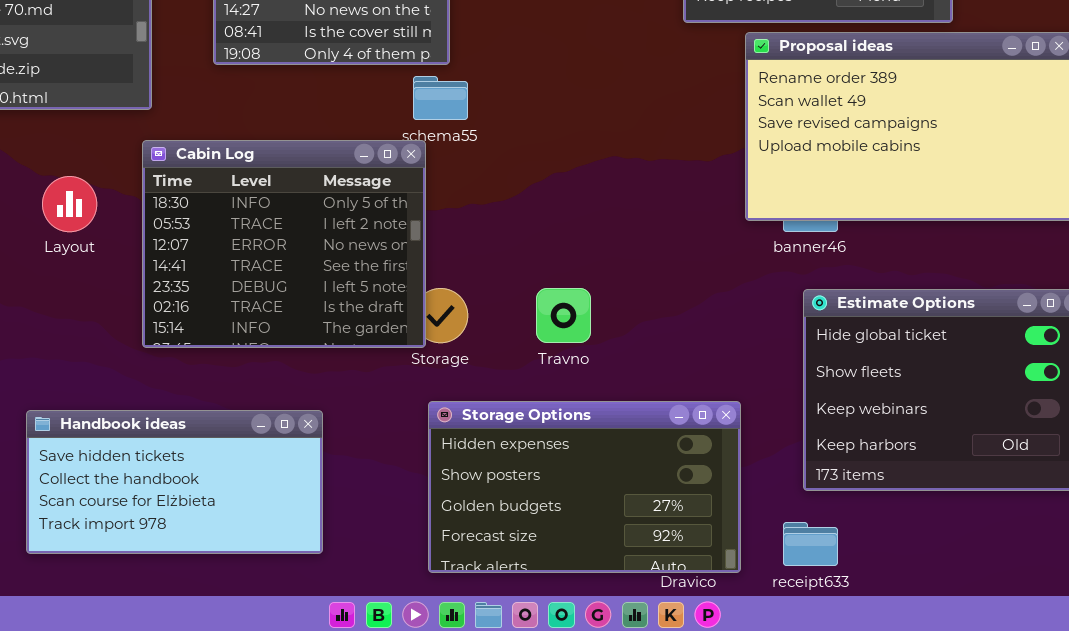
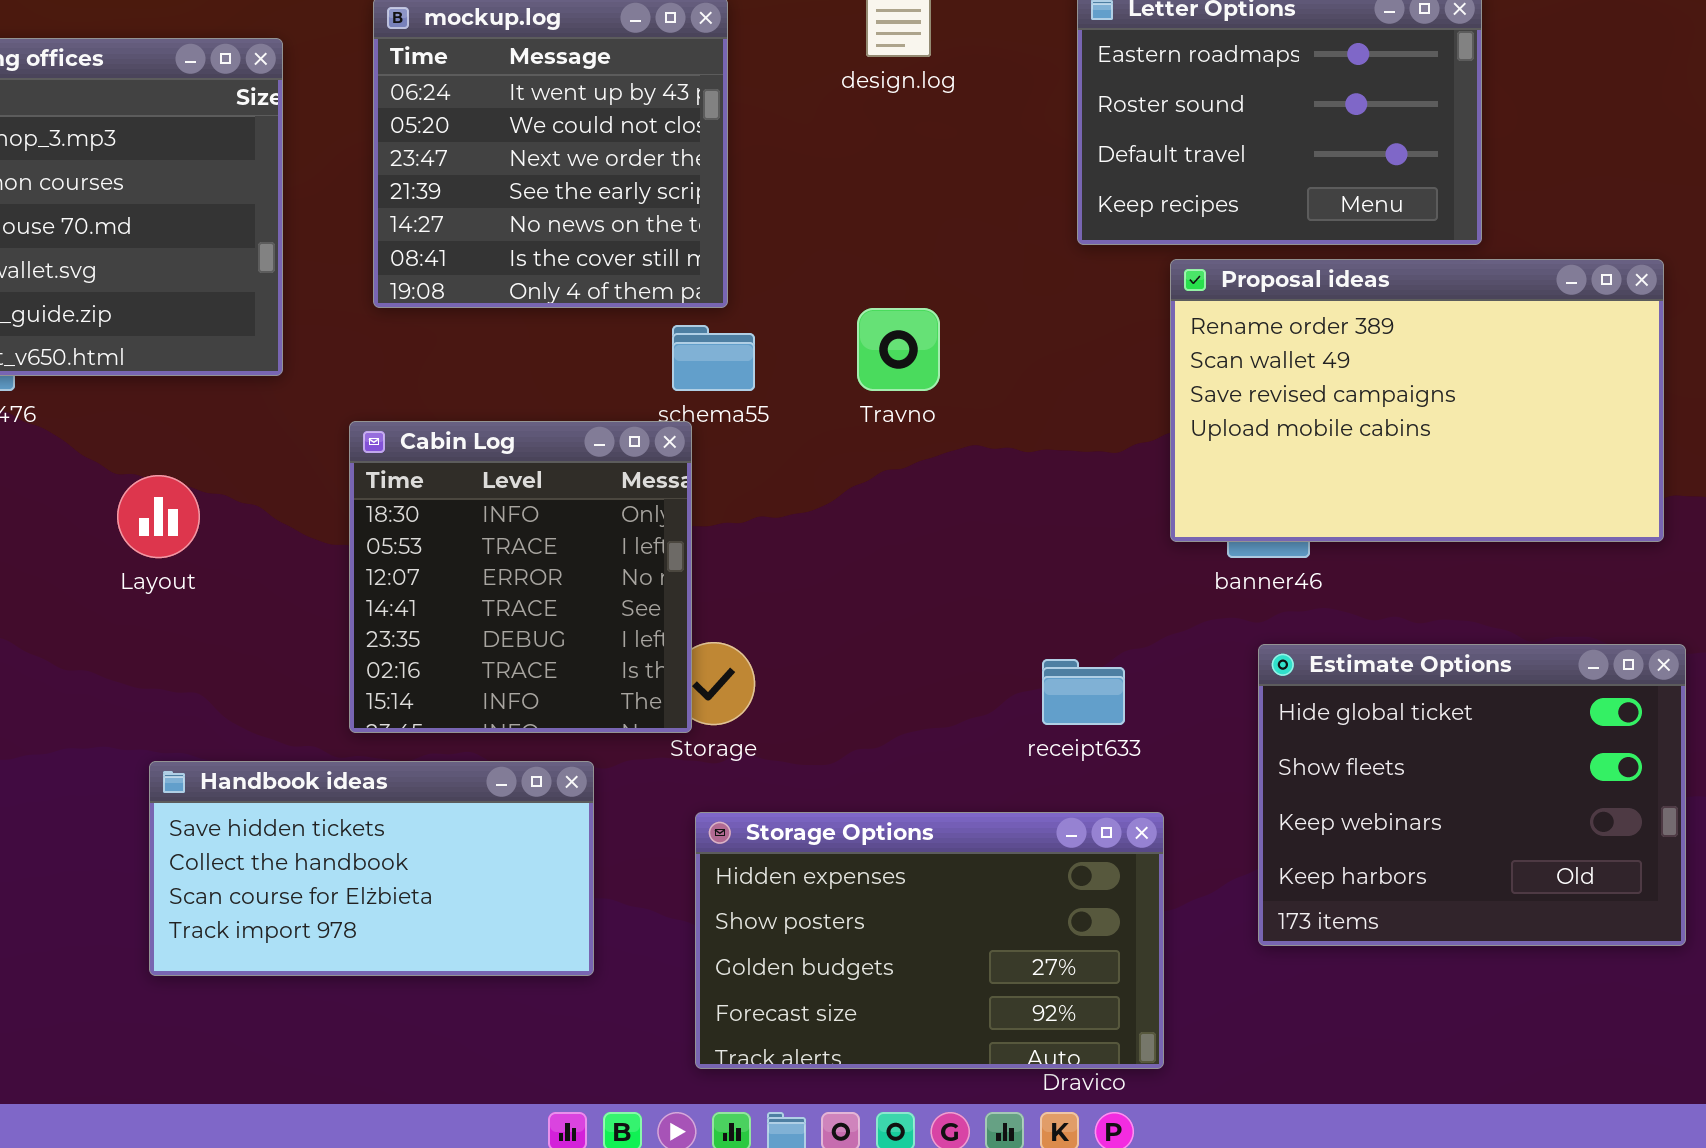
Cabin Log: [142,140,426,348] -> [349,421,692,733], resized
Travno: [536,288,591,343] -> [857,308,940,391], moved
Handbook ideas: [26,410,323,554] -> [149,761,594,976], moved
receipt633: [783,522,838,566] -> [1042,659,1125,725], moved

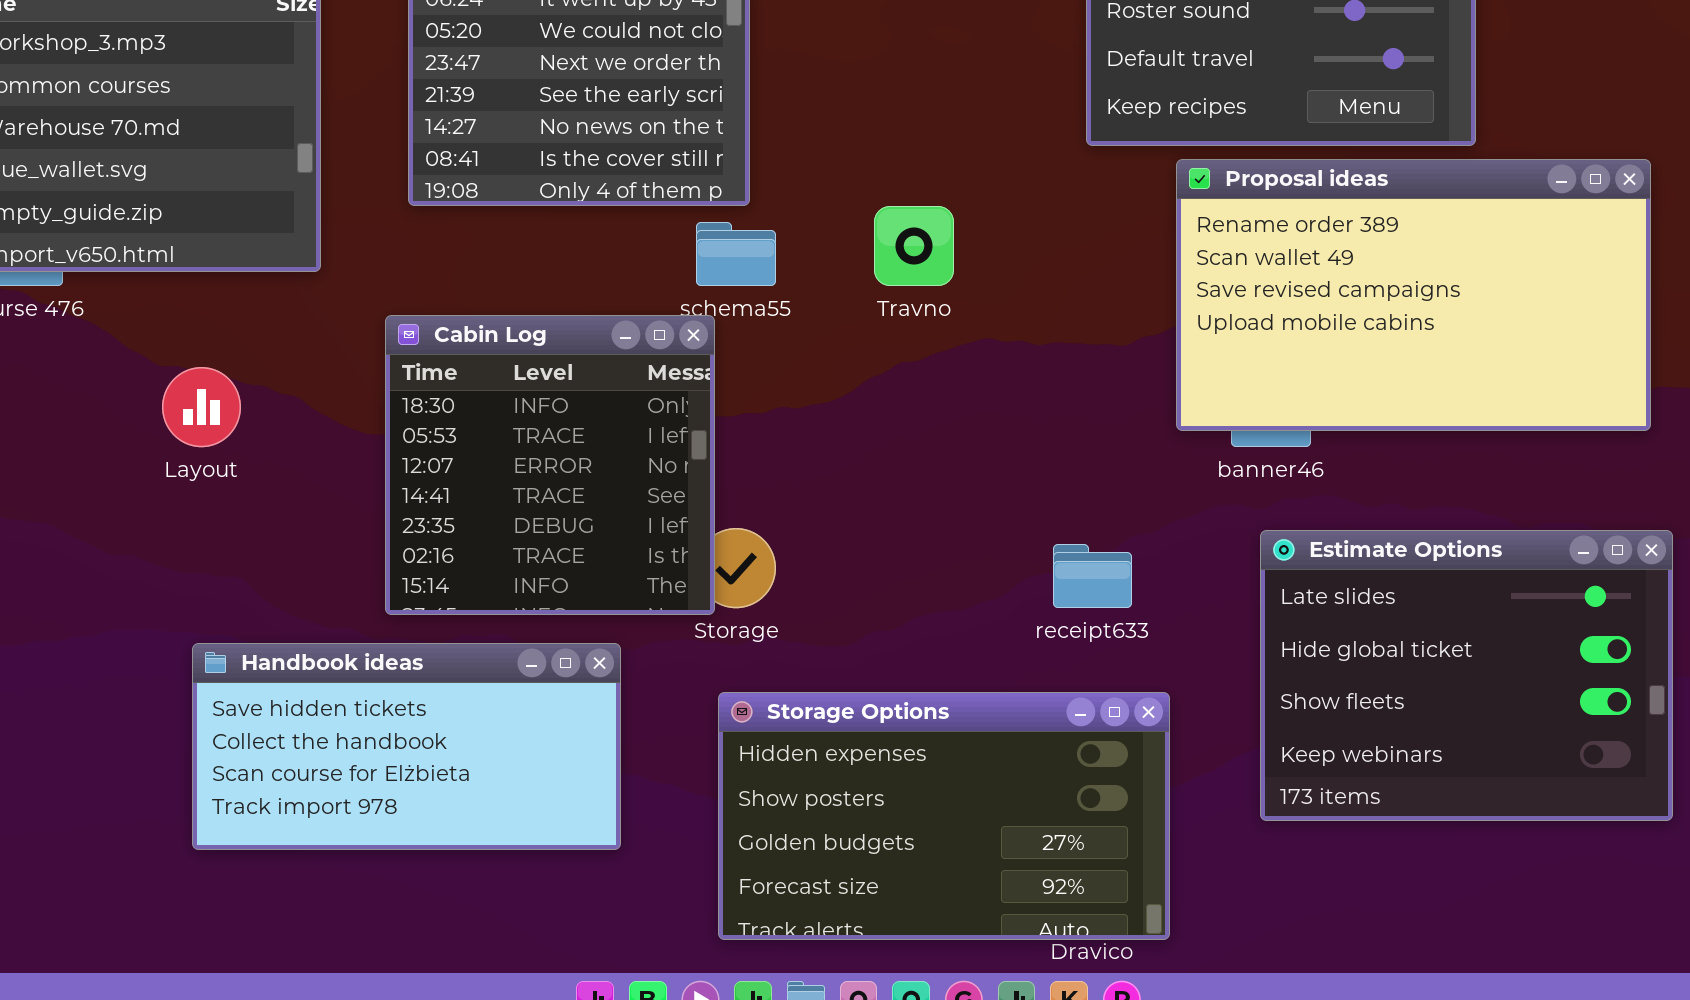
Estimate Options: [1258,644,1686,946] -> [1260,530,1673,821], scrolled up 1 row

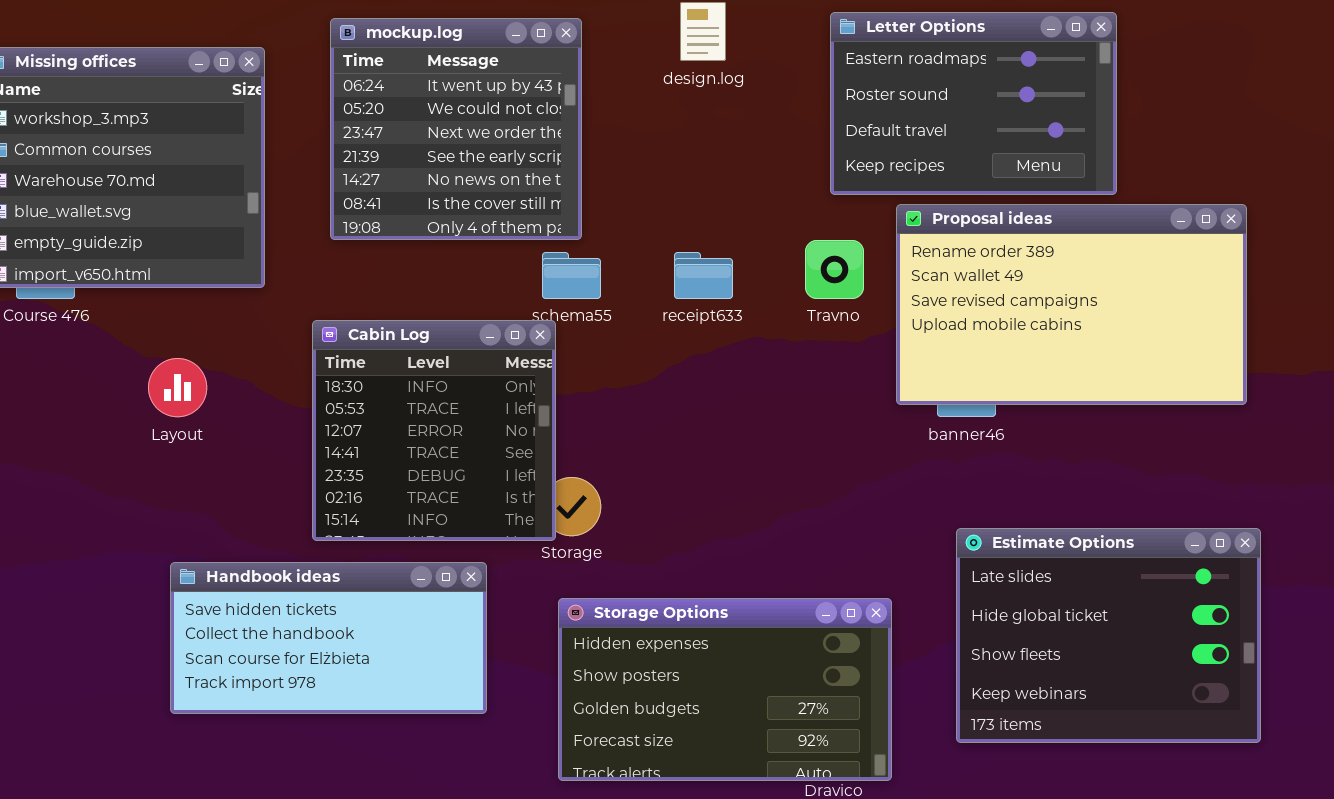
Travno: [874,206,954,286] -> [805,240,864,299], moved
Estimate Options: [1260,530,1673,821] -> [956,528,1261,743], moved
receipt633: [1053,544,1132,608] -> [674,252,733,299], moved

